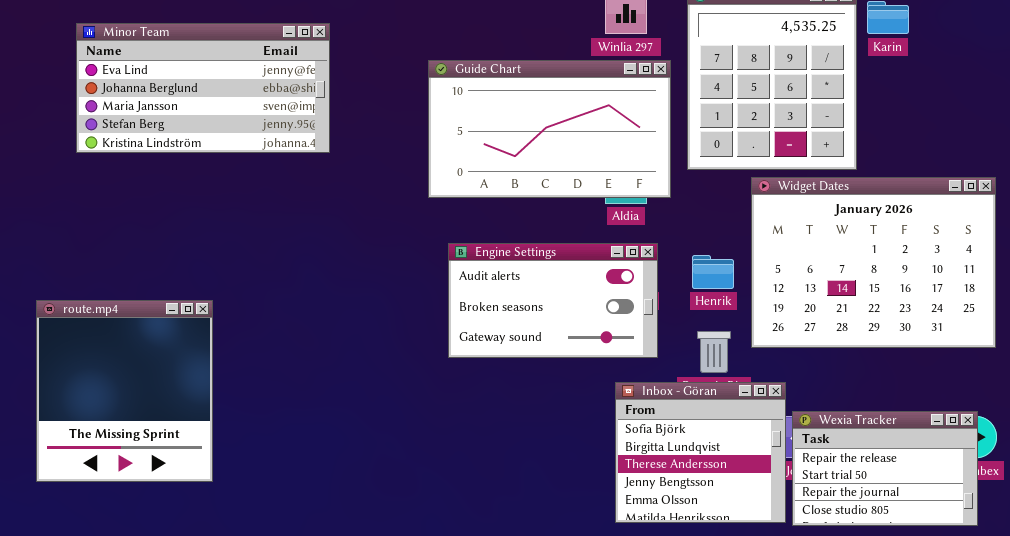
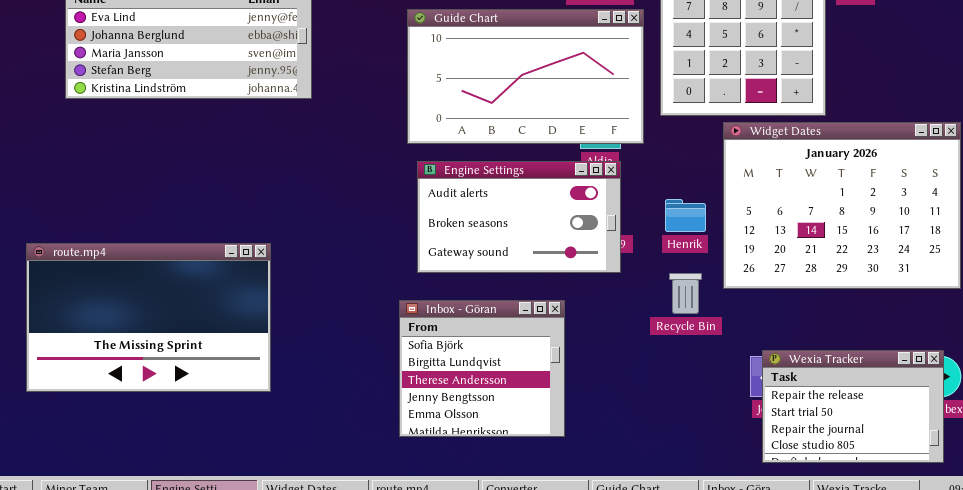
Engine Settings: [448,243,658,358] -> [417,161,621,273], moved
route.mp4: [36,300,213,482] -> [26,243,271,392], resized
Inbox - Göran: [615,382,786,523] -> [399,300,565,437], moved

